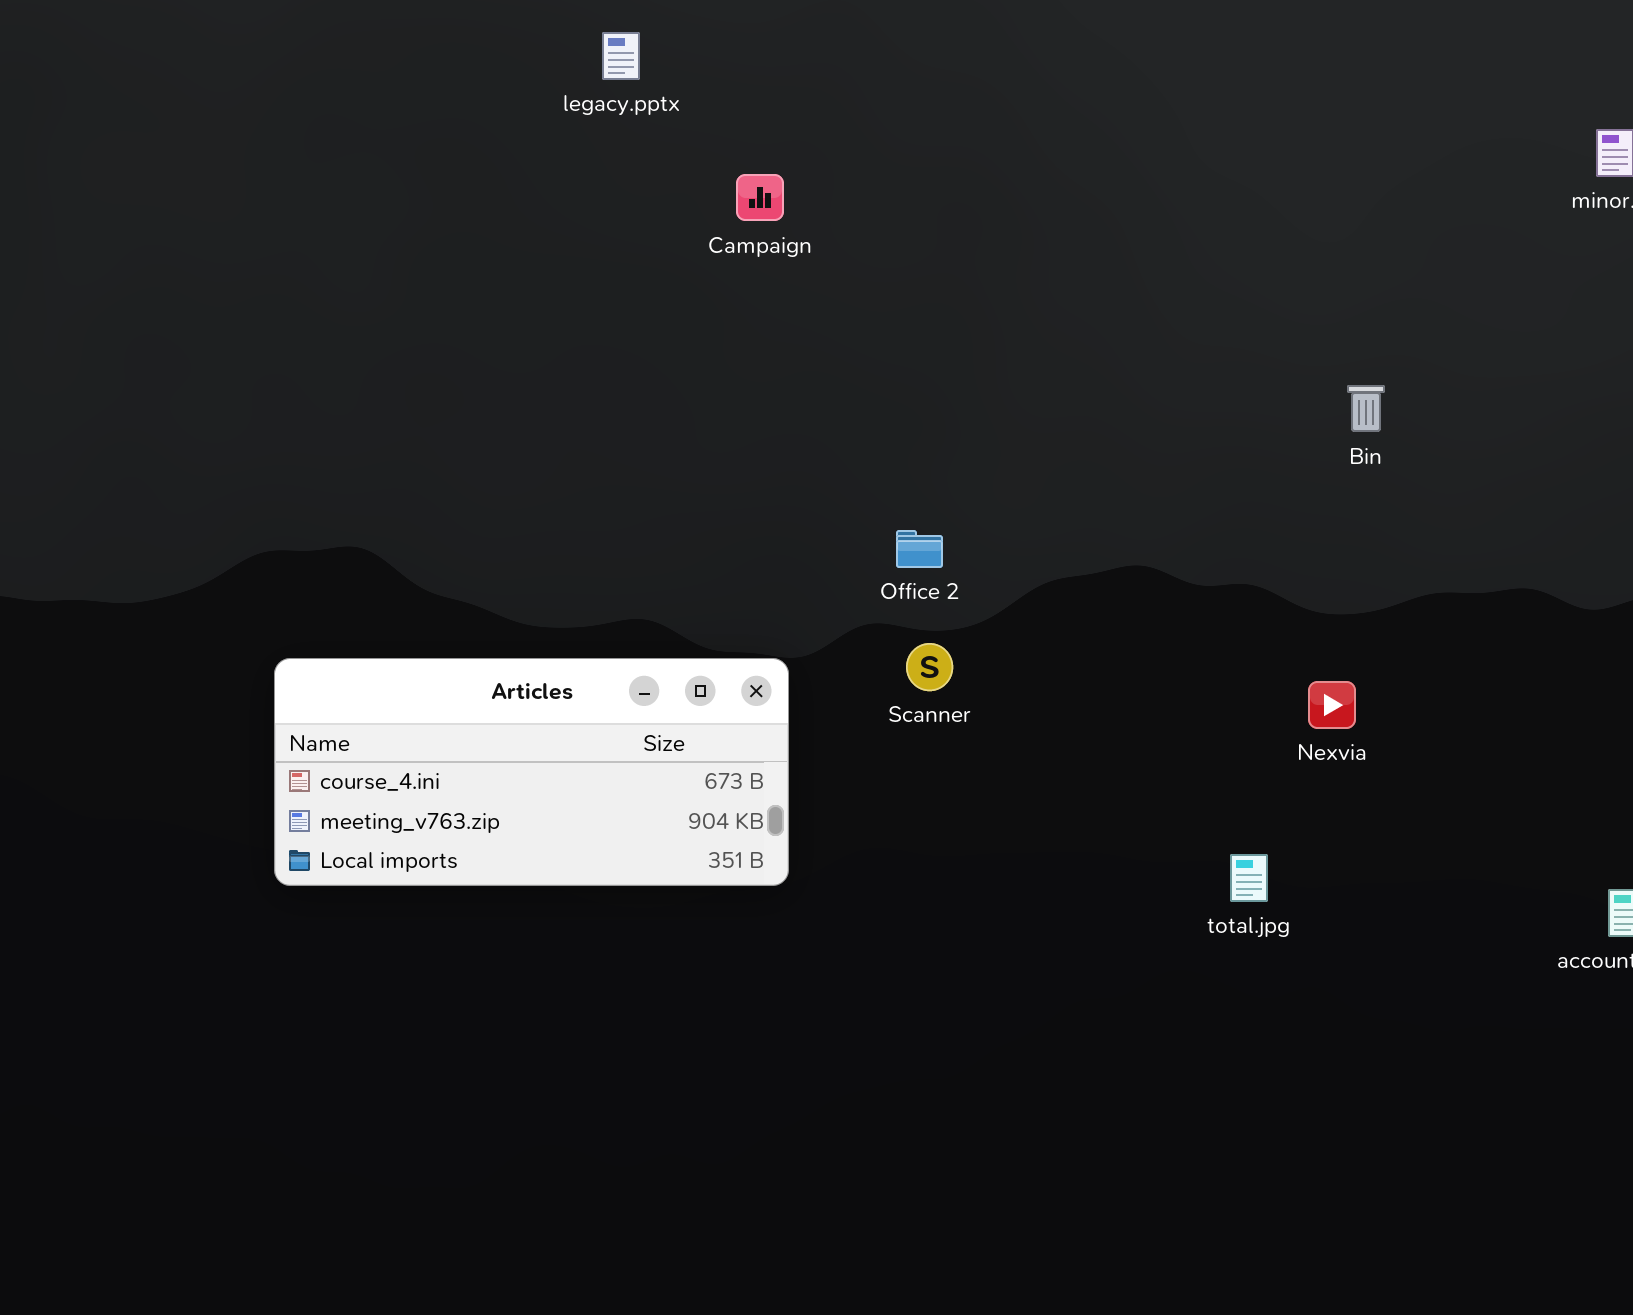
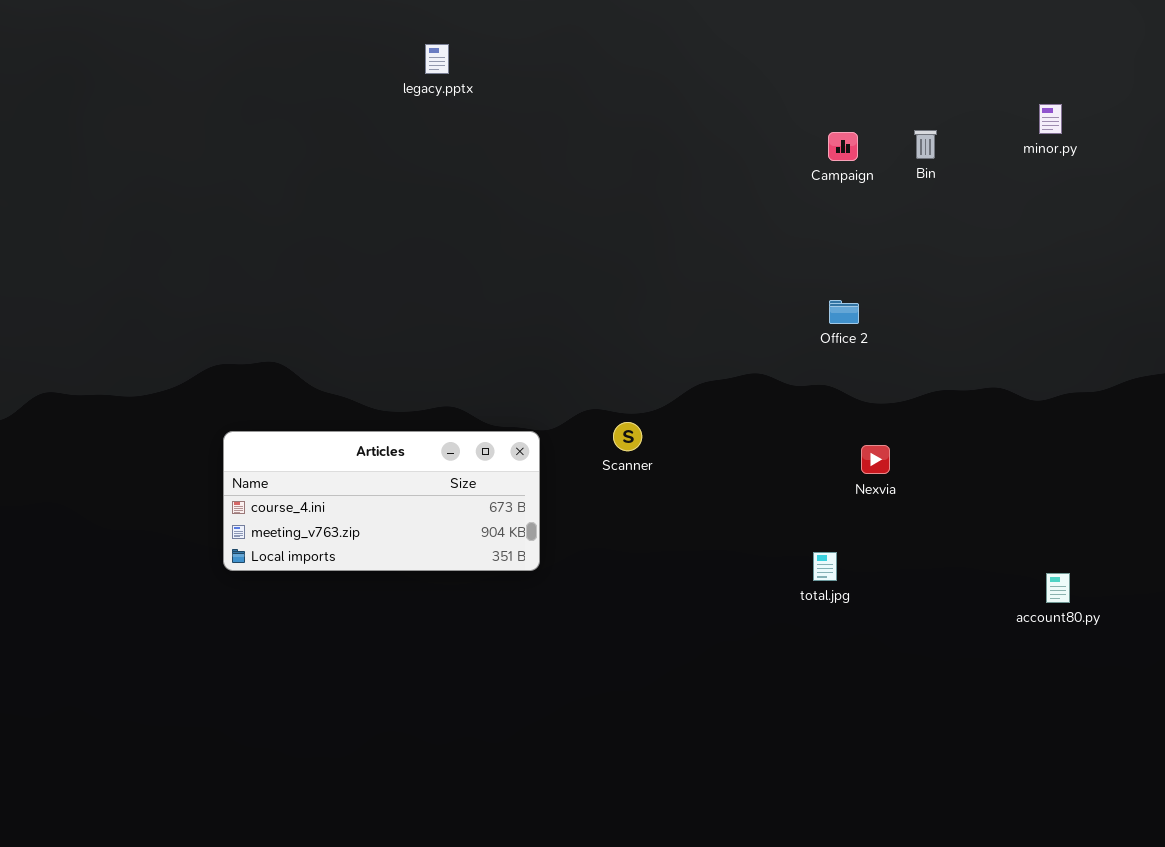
Campaign: [736,174,784,221] -> [828,132,858,161], moved
Bin: [1347,385,1385,432] -> [914,130,937,159], moved
Office 2: [896,530,943,568] -> [829,300,859,324], moved

